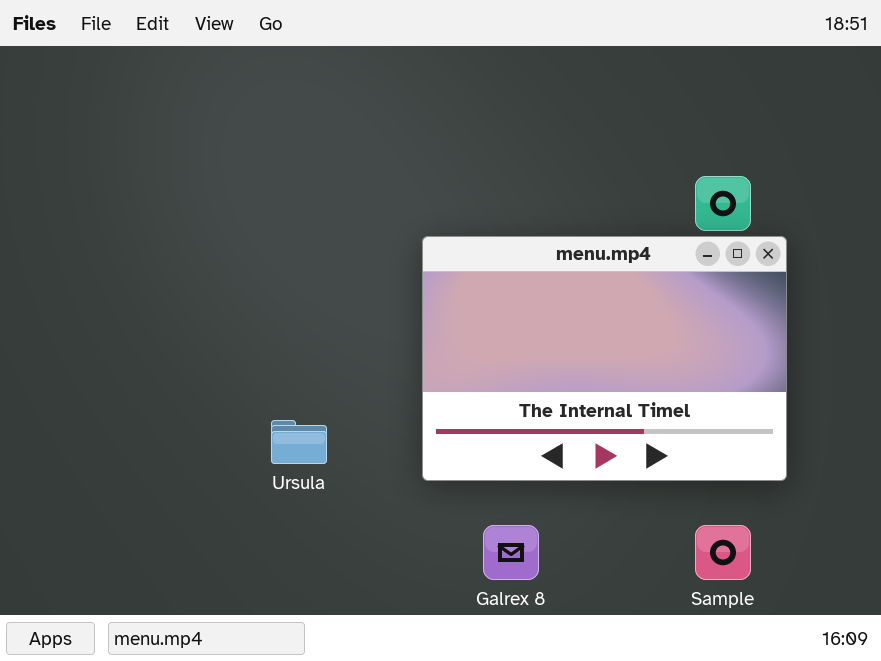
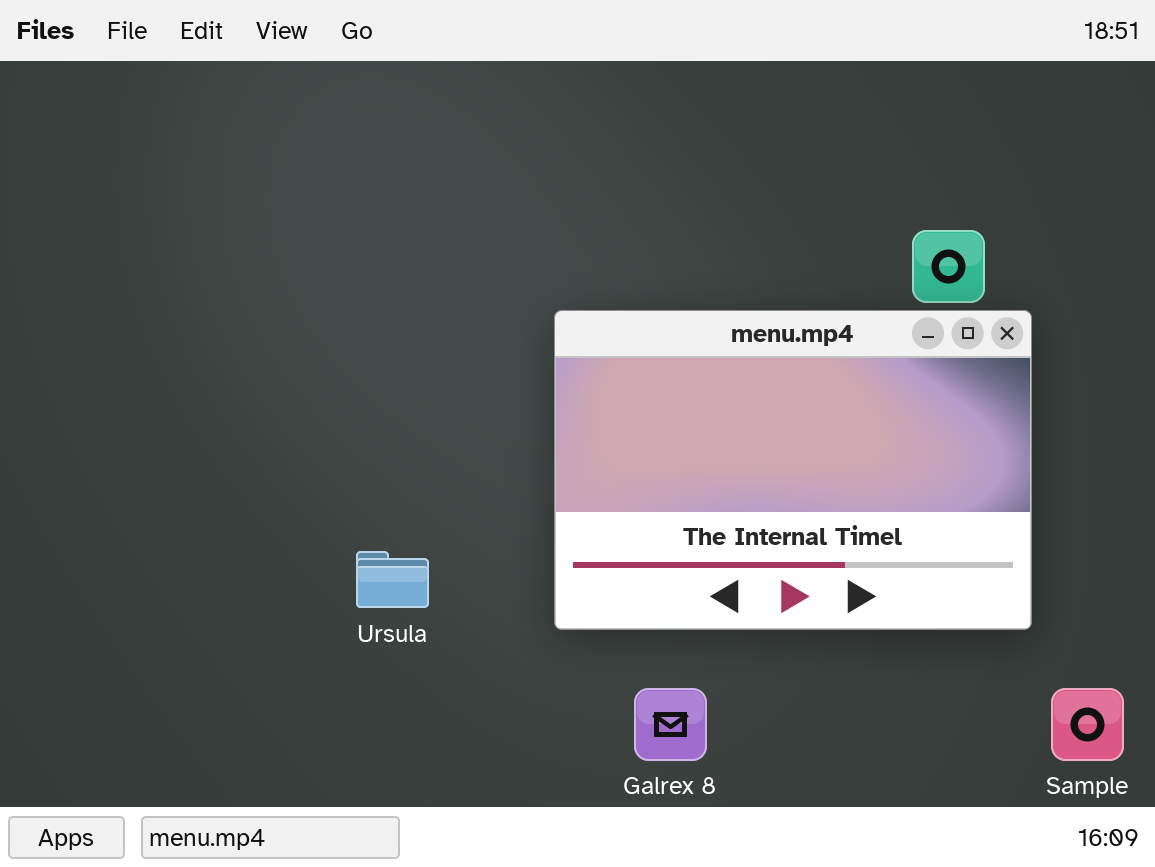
Sample: [695,525,751,580] -> [1051,688,1124,761], moved

